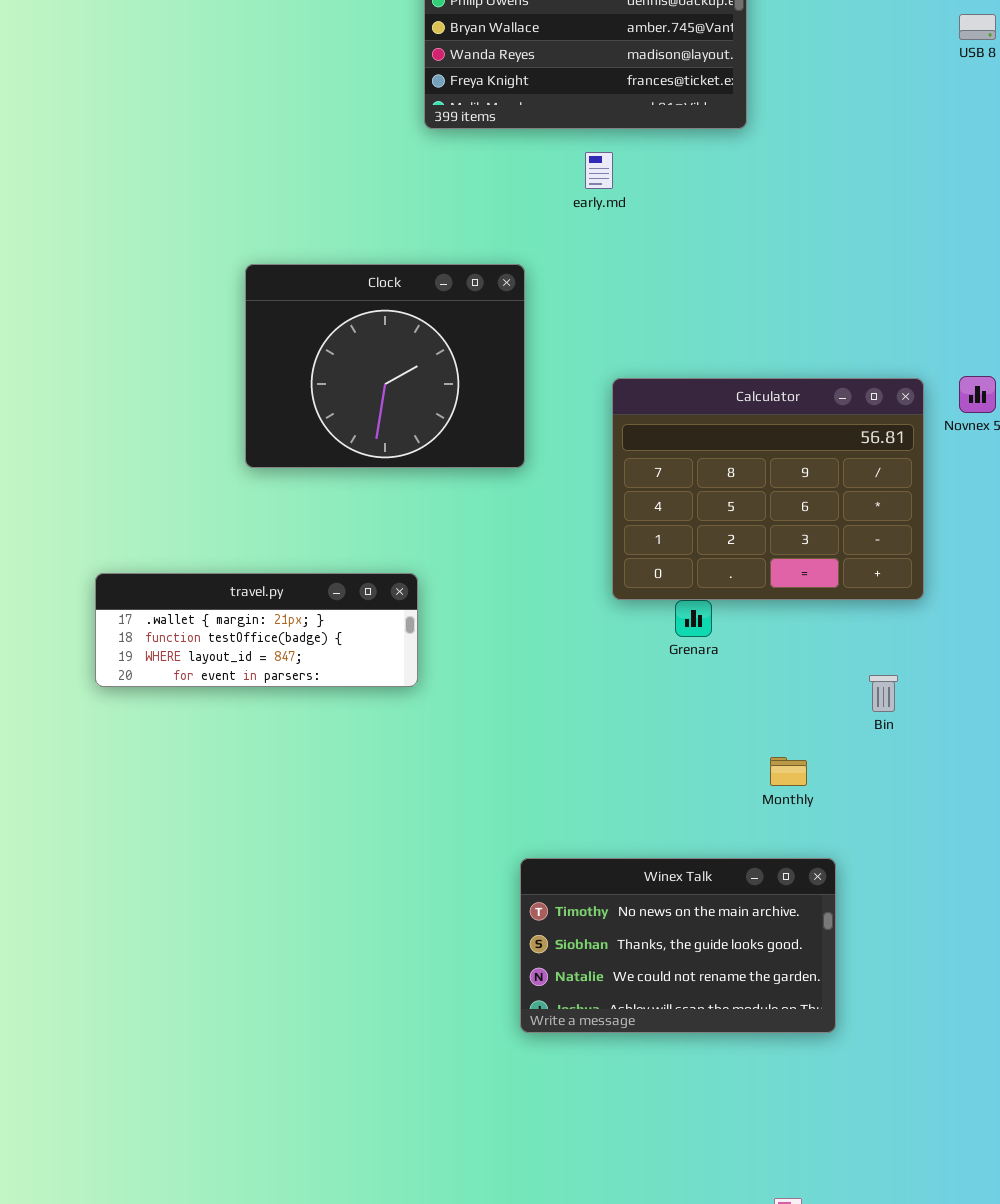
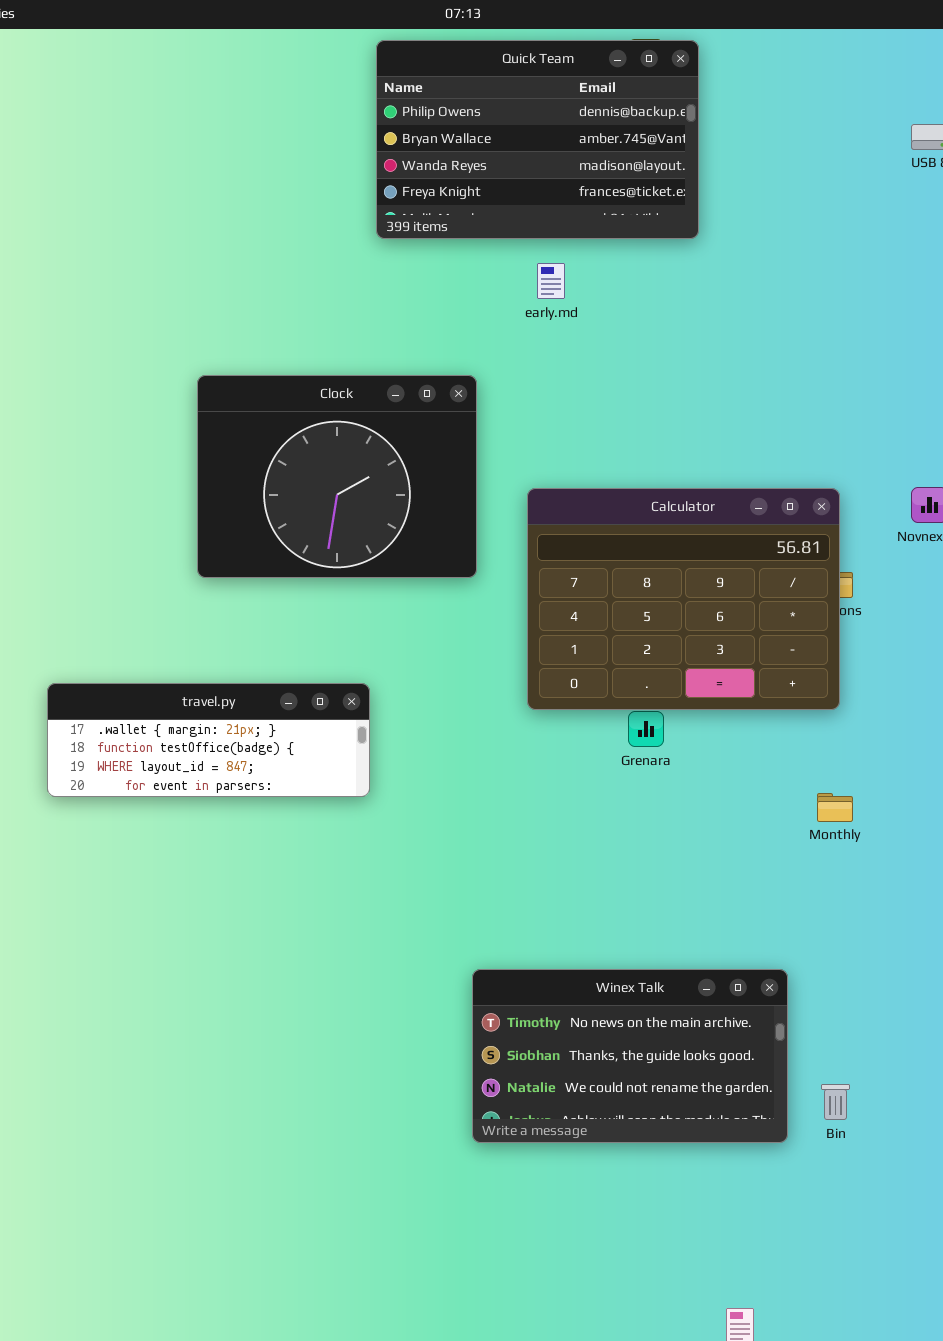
Calculator: [612,378,924,600] -> [527,488,840,710], moved
Bin: [869,675,898,712] -> [821,1084,850,1120], moved
Monthly: [770,757,807,786] -> [817,793,853,822], moved

